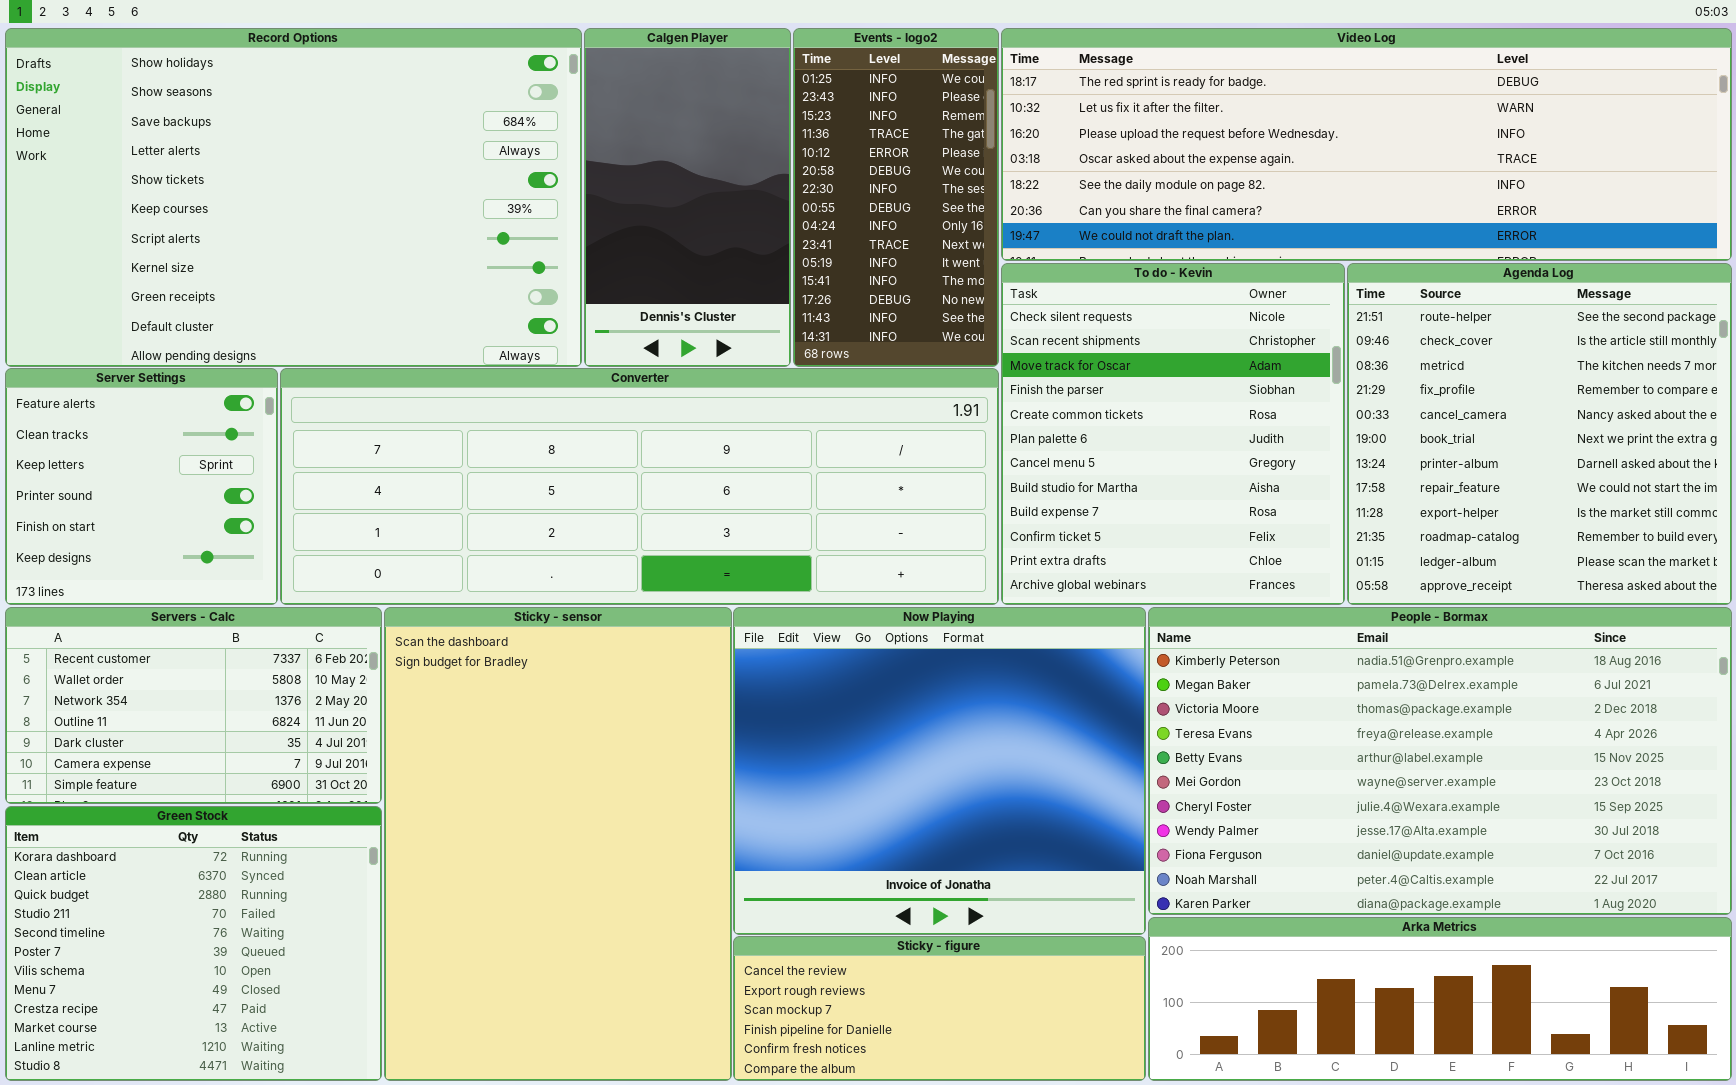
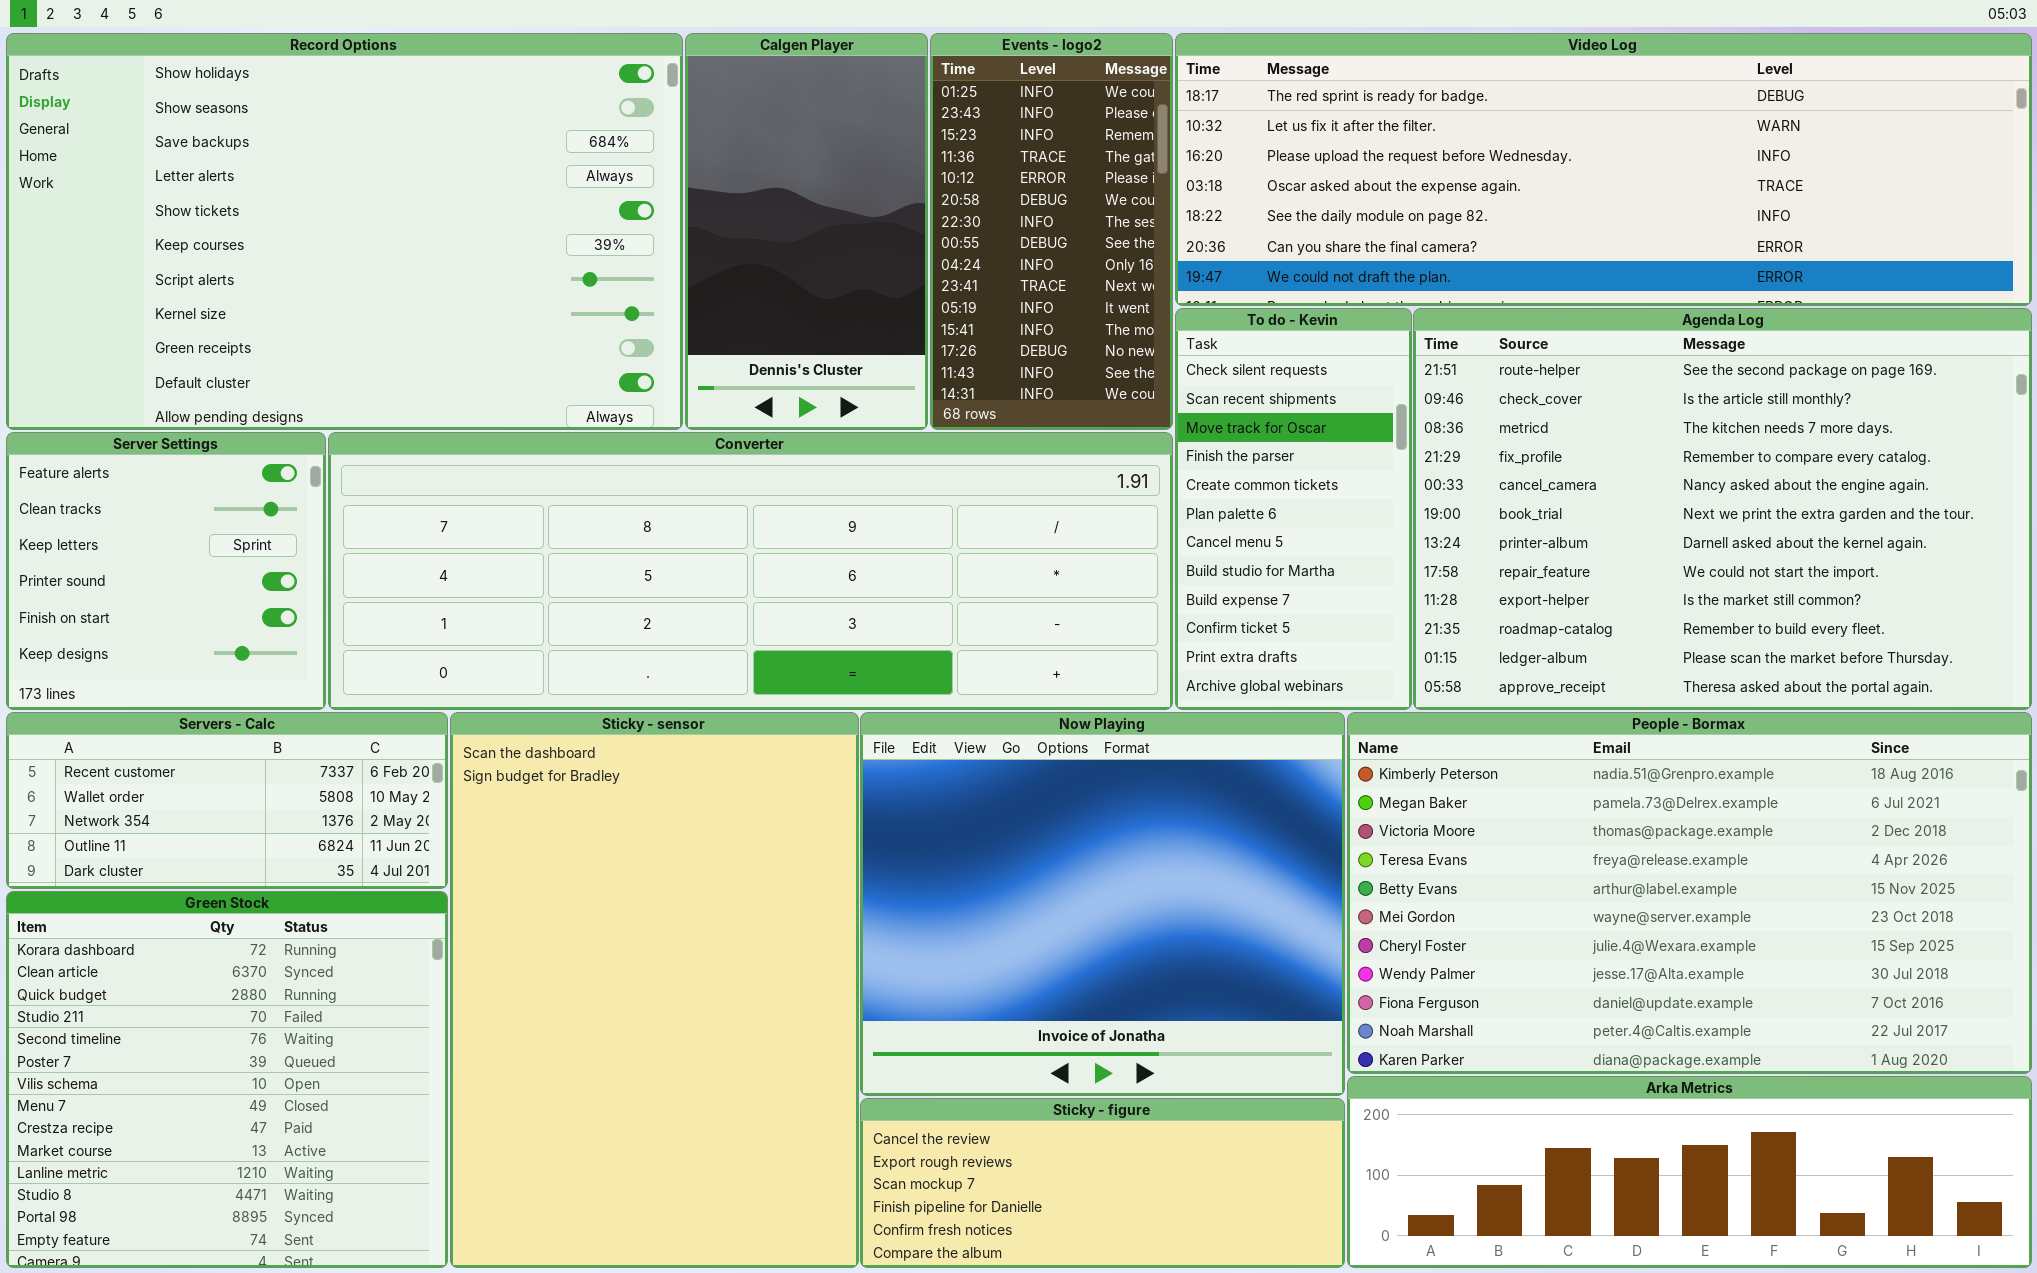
To do - Kevin: [1001,263,1345,605] -> [1175,308,1412,710], resized
Agenda Log: [1347,263,1732,605] -> [1413,308,2032,710], resized
Servers - Calc: [5,607,382,804] -> [6,712,448,889], resized
Green Stock: [5,806,382,1081] -> [6,891,448,1268], resized

